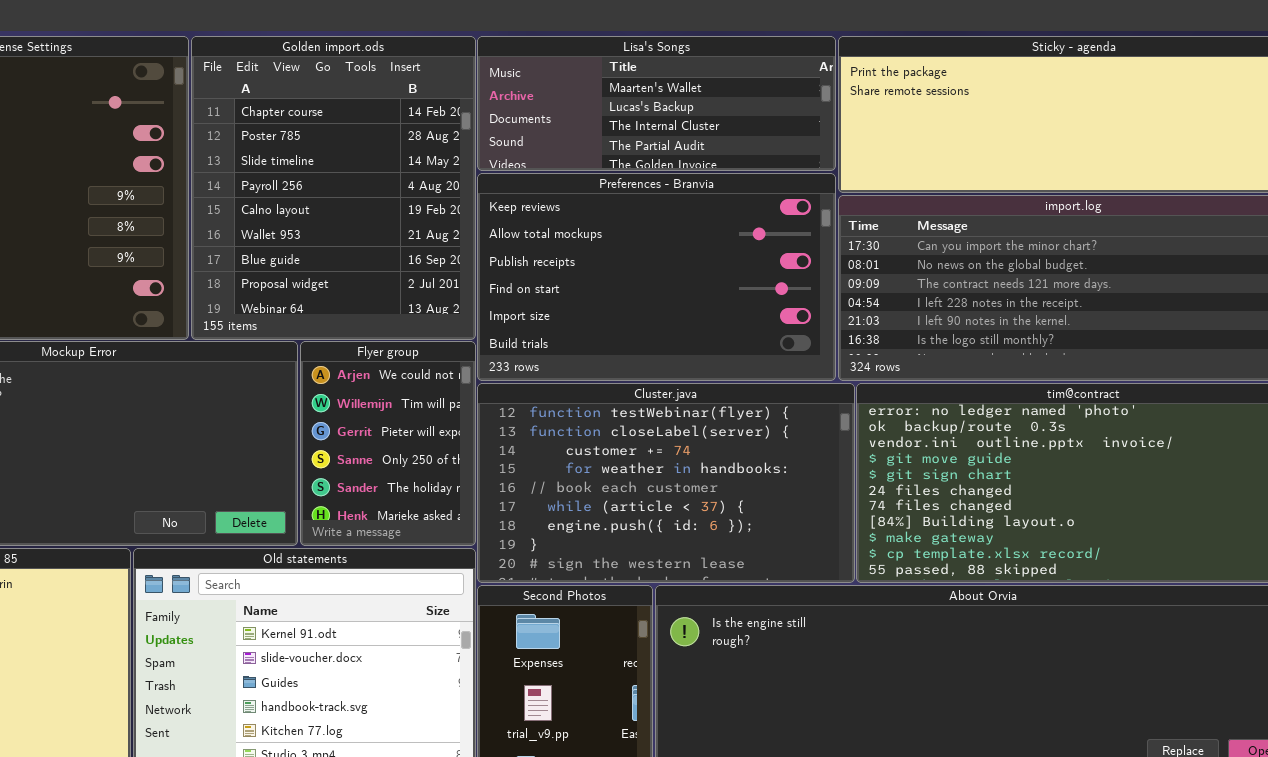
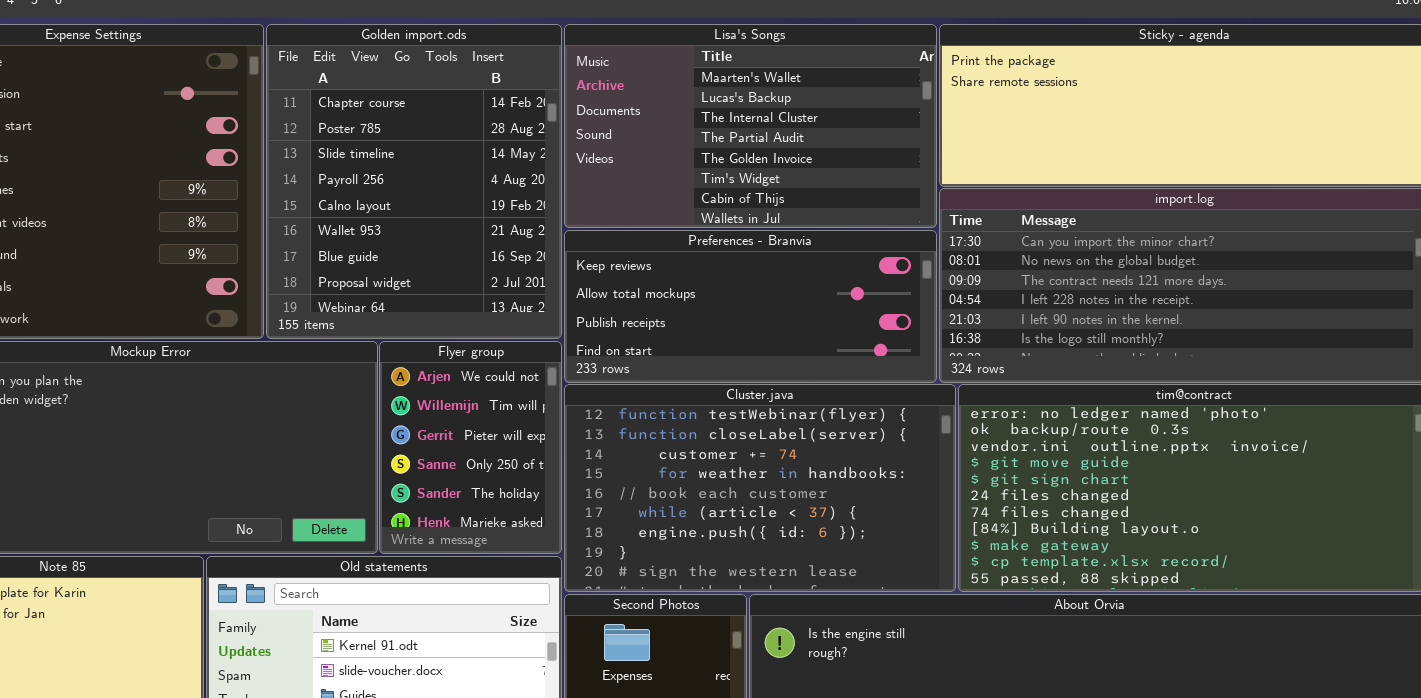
Lisa's Songs: [477,36,836,171] -> [564,24,937,228], resized
Preferences - Branvia: [477,173,836,381] -> [564,230,937,383], resized

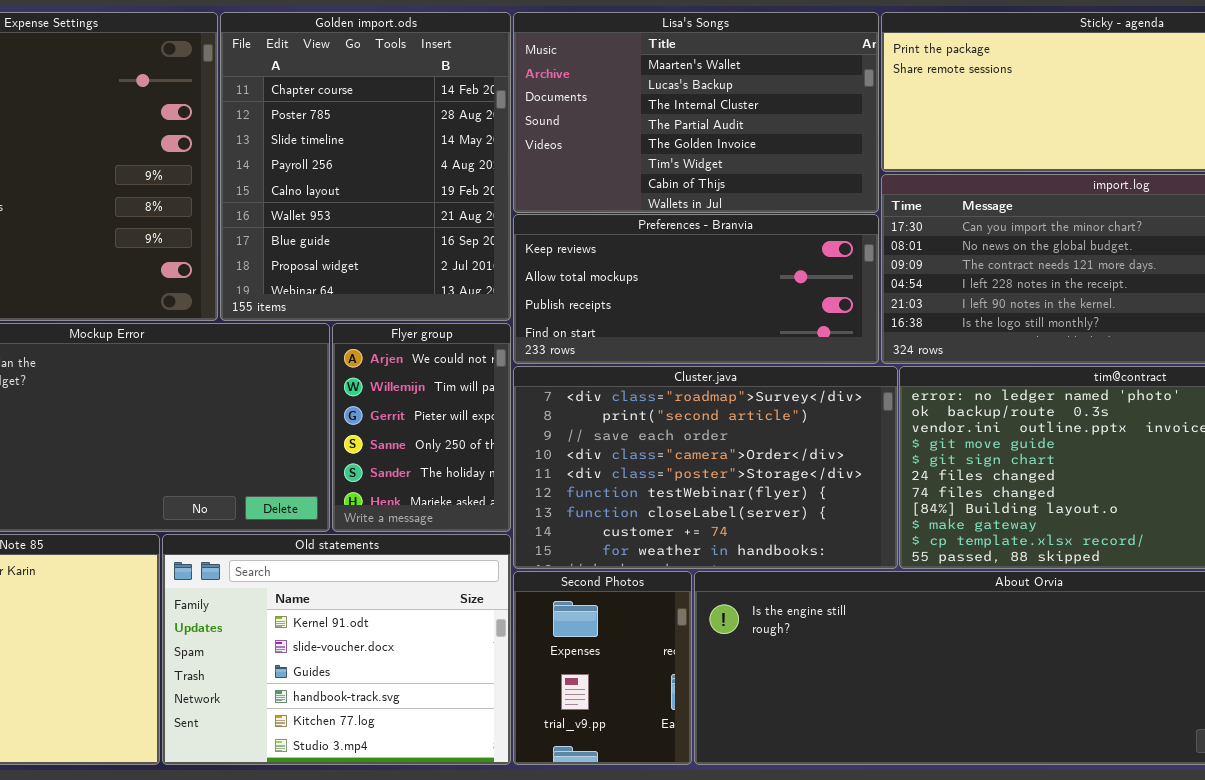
Cluster.java: [564,384,956,592] -> [513,366,898,569], scrolled up 5 rows

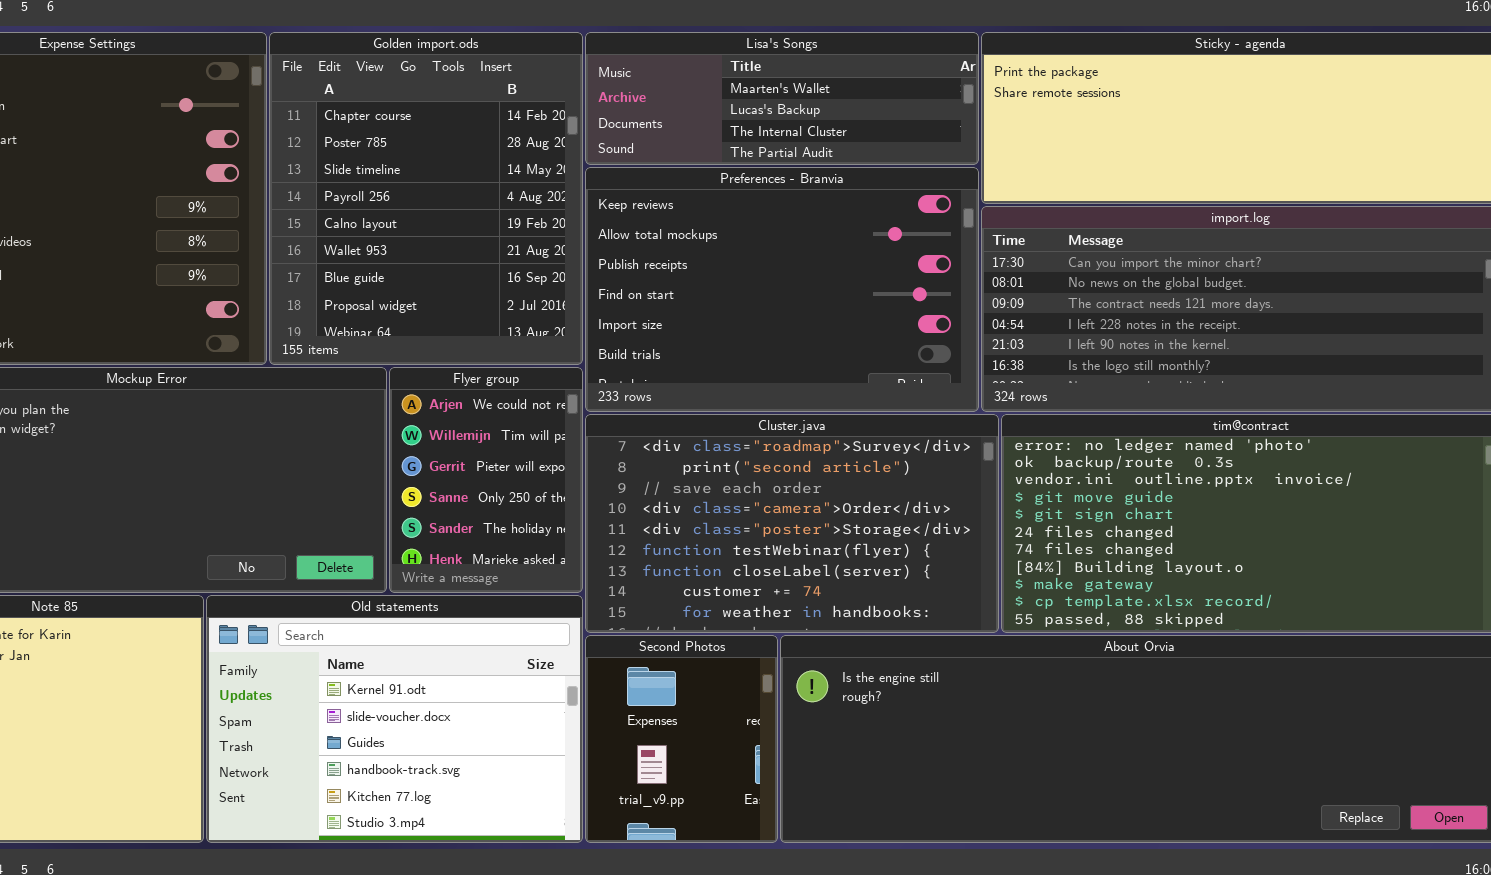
Lisa's Songs: [513,12,879,213] -> [585,32,979,165], resized
Preferences - Branvia: [513,214,879,364] -> [585,167,979,412], resized

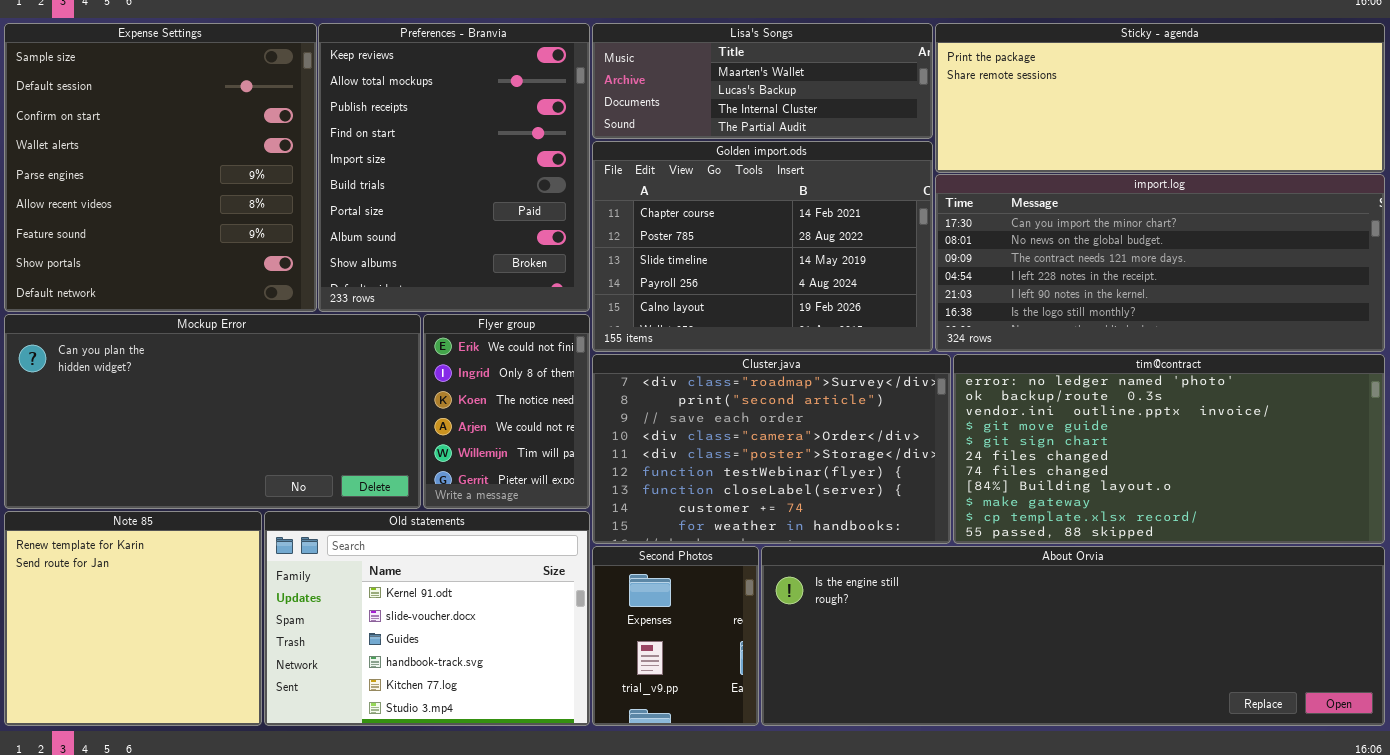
Golden import.ods: [269,32,583,365] -> [592,141,933,352], moved, resized
Preferences - Branvia: [585,167,979,412] -> [318,23,590,312], moved, resized
Flyer group: [389,367,583,593] -> [423,314,590,509], scrolled up 3 rows

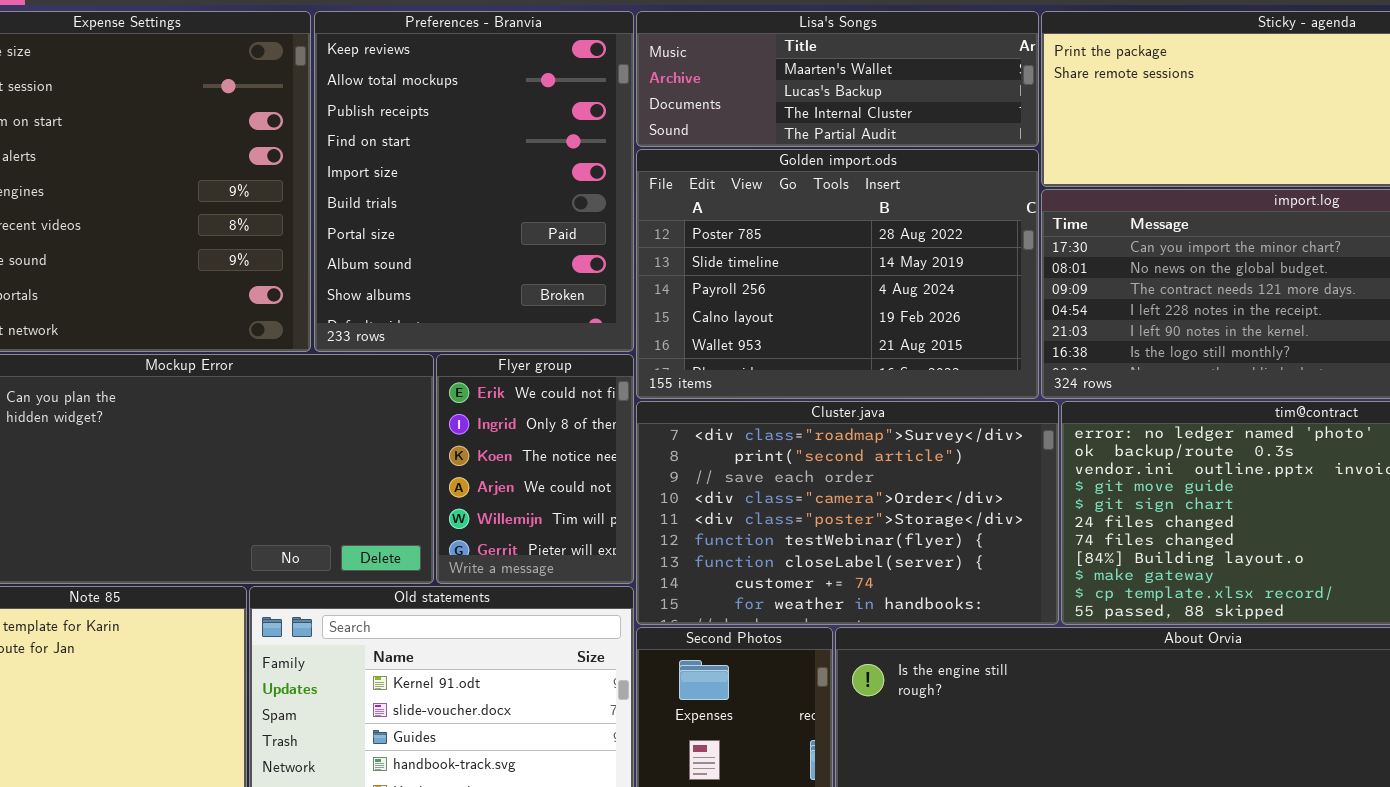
Golden import.ods: [592,141,933,352] -> [636,149,1039,399], scrolled down 1 row

